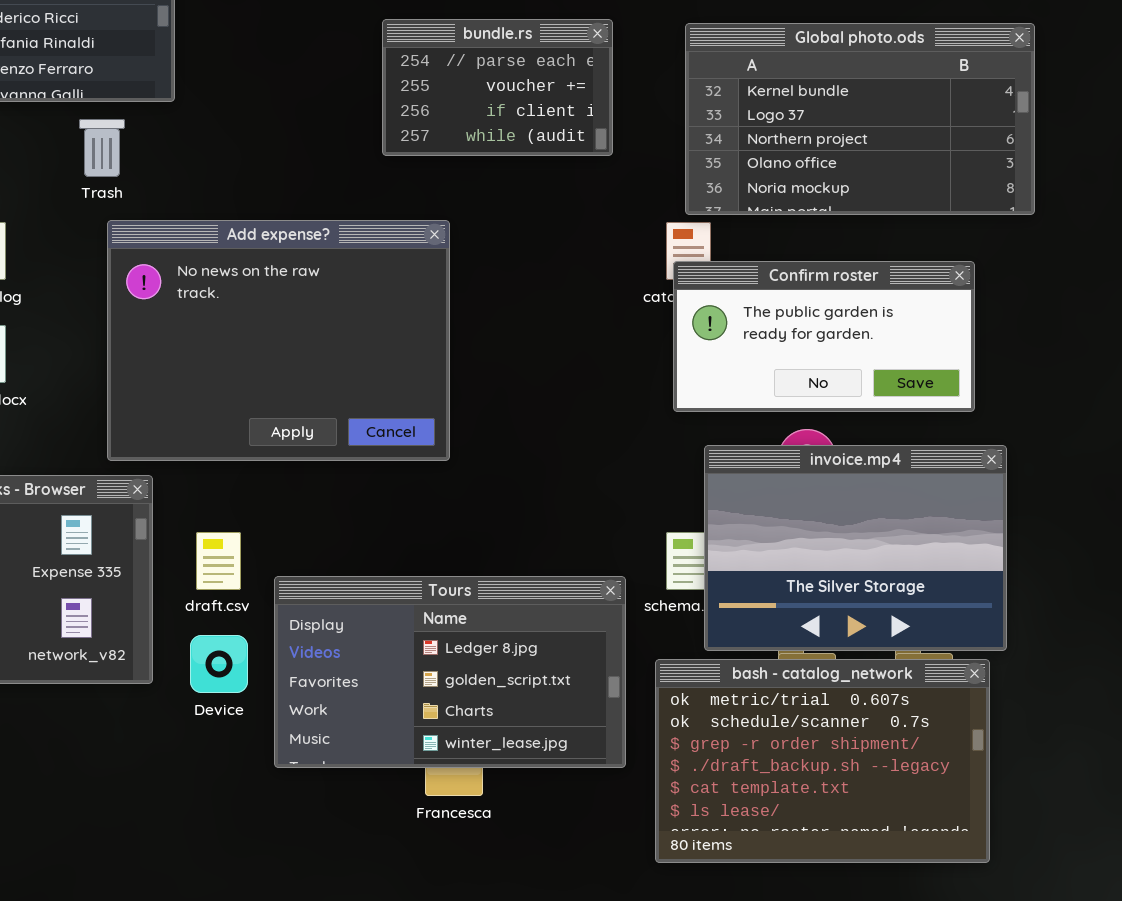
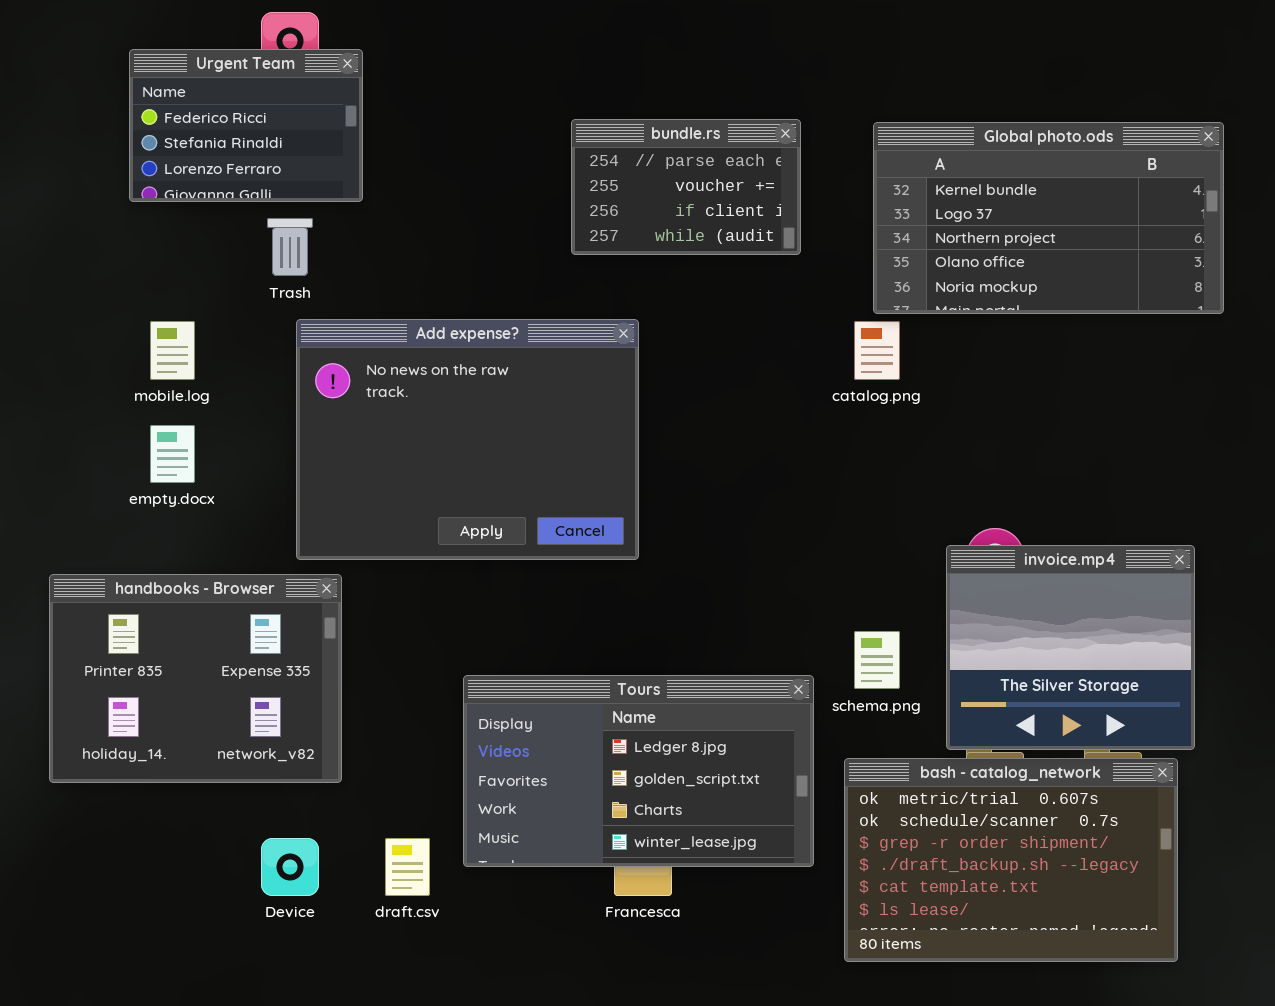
Confirm roster: [673,261,975,412] -> none, closed
invoice.mp4: [704,445,1007,651] -> [946,545,1195,750], resized
draft.csv: [196,532,241,590] -> [385,838,430,896], moved
Device: [190,635,248,693] -> [261,838,319,896], moved

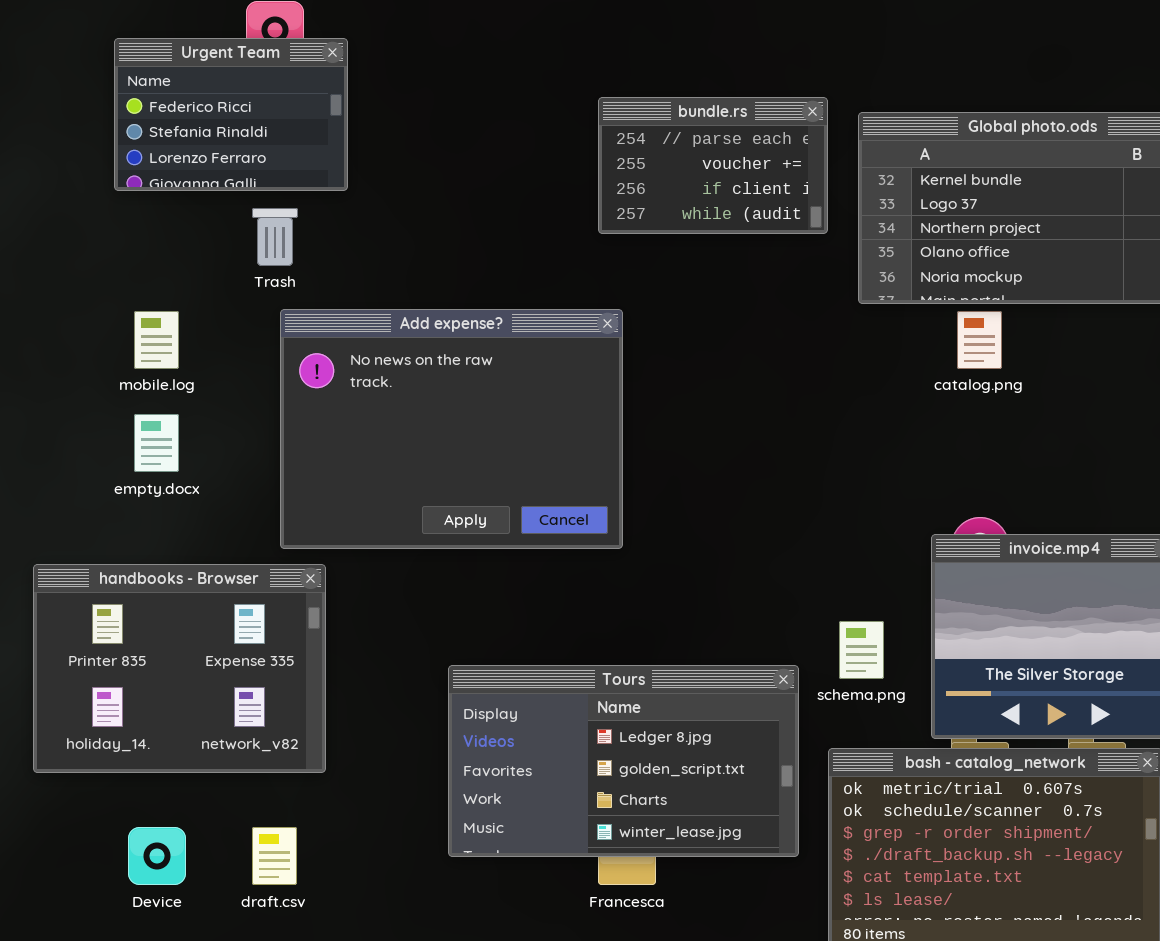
bundle.rs: [571,119,801,255] -> [598,97,828,234], moved
catalog.png: [854,321,900,380] -> [957,311,1002,369], moved
Device: [261,838,319,896] -> [128,827,186,885], moved
draft.csv: [385,838,430,896] -> [252,827,297,885], moved

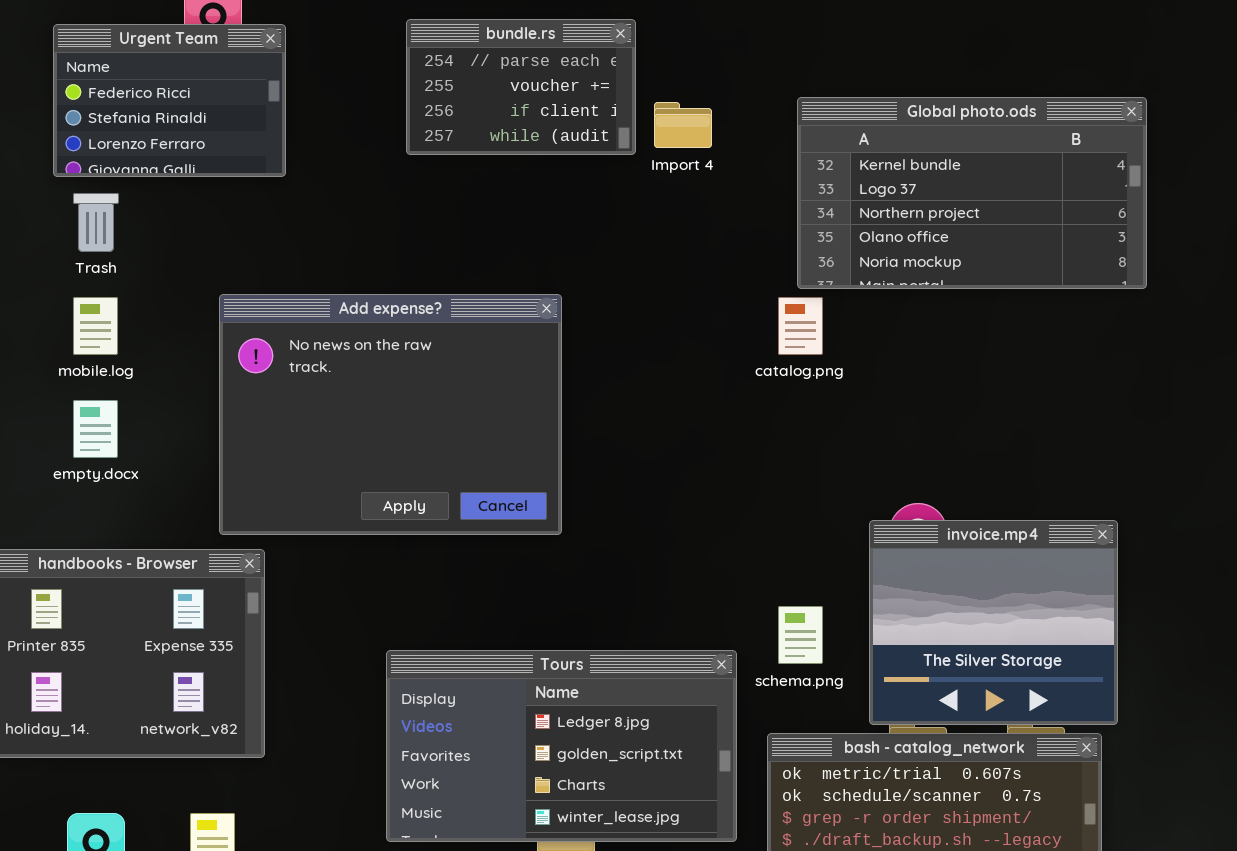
bundle.rs: [598,97,828,234] -> [406,19,636,155], moved
Trash: [252,208,298,266] -> [73,193,119,252], moved
catalog.png: [957,311,1002,369] -> [778,297,823,355], moved

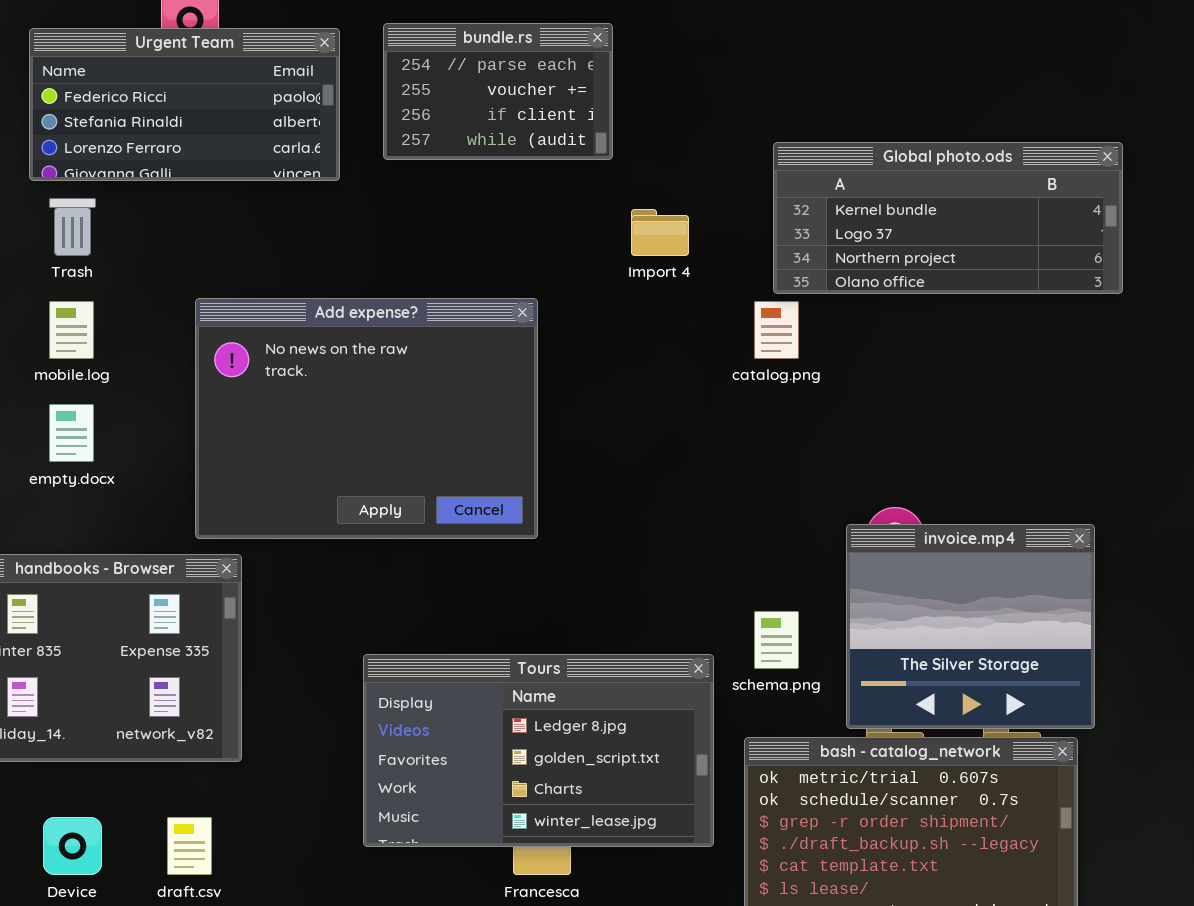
Urgent Team: [53,24,286,177] -> [29,28,340,181], resized
Global photo.ods: [797,97,1147,289] -> [773,142,1123,294], resized
Import 4: [654,102,712,148] -> [631,209,689,256], moved

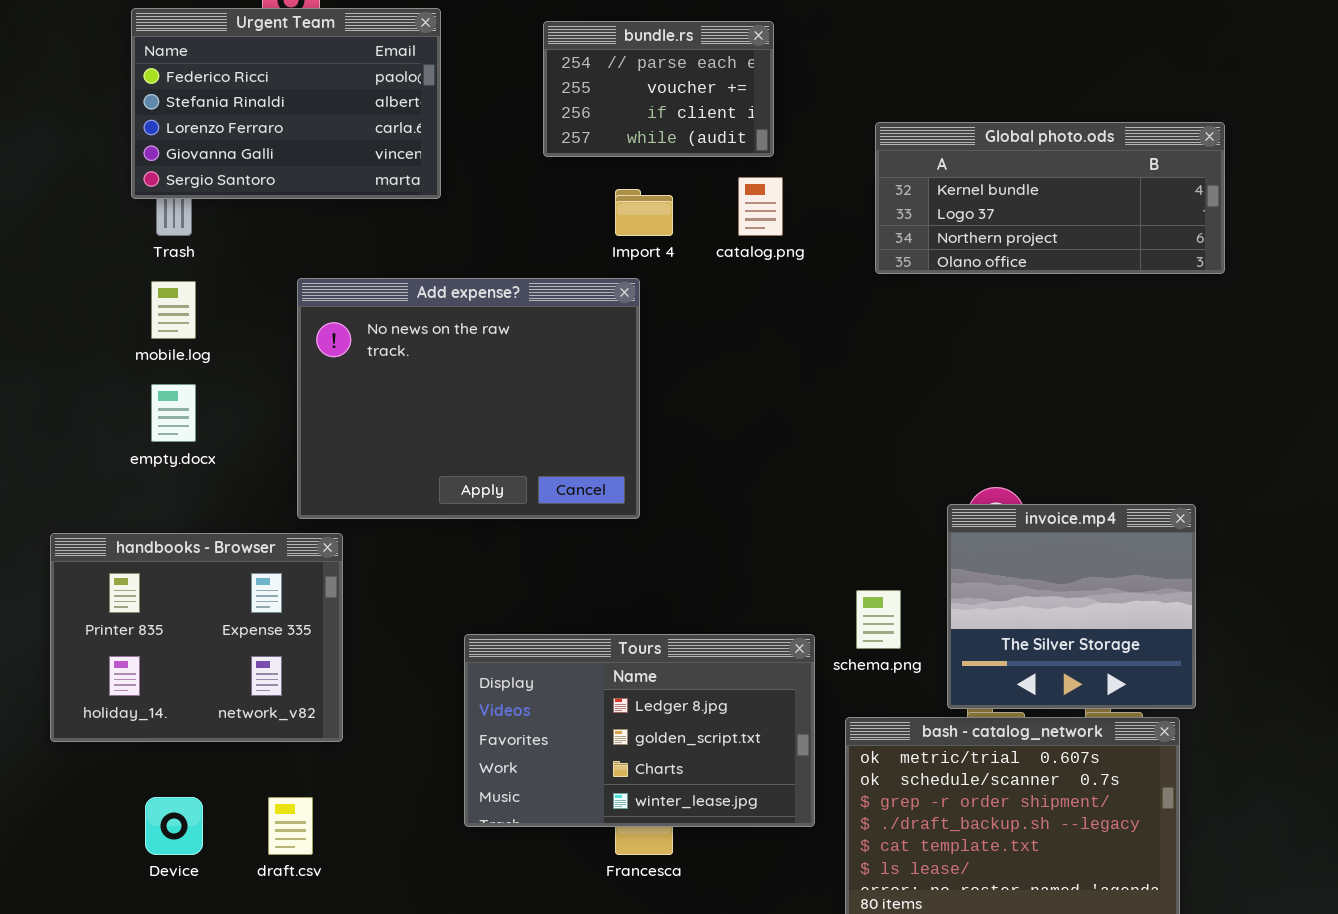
bundle.rs: [383,23,613,160] -> [543,21,774,157], moved
Urgent Team: [29,28,340,181] -> [131,8,441,199], resized
Import 4: [631,209,689,256] -> [615,189,673,236], moved
catalog.png: [754,301,799,359] -> [738,177,783,236], moved

